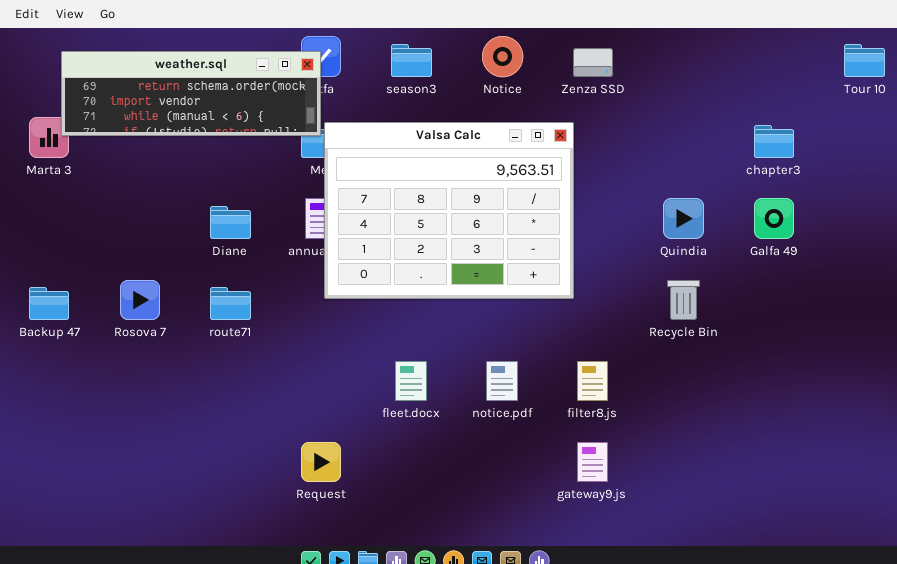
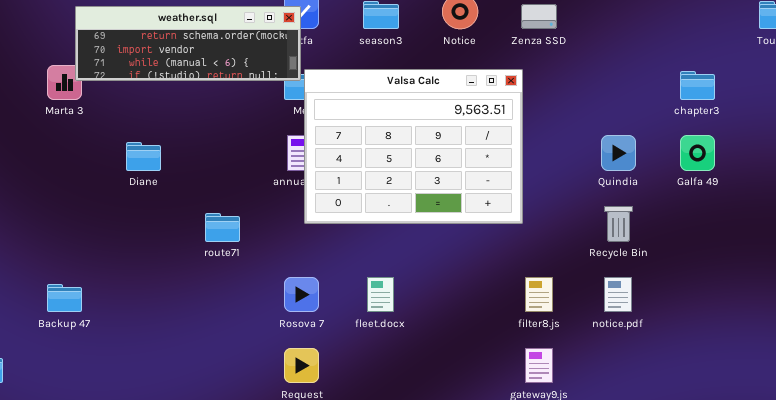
Diane: [210,206,251,239] -> [126,142,161,171], moved
Rosova 7: [120,280,160,320] -> [284,277,319,312], moved
Backup 47: [29,287,69,320] -> [47,284,82,312], moved
notice.pdf: [486,361,518,401] -> [604,277,632,312], moved

